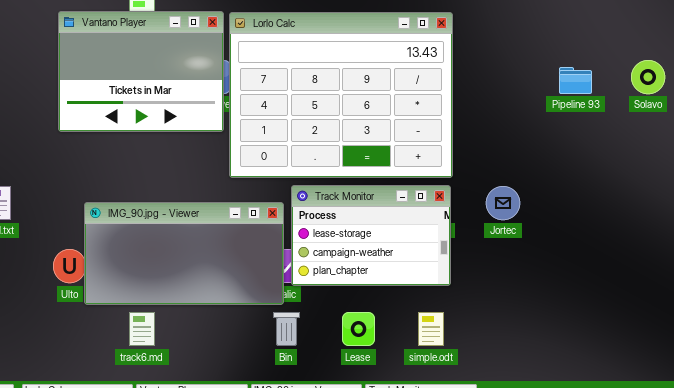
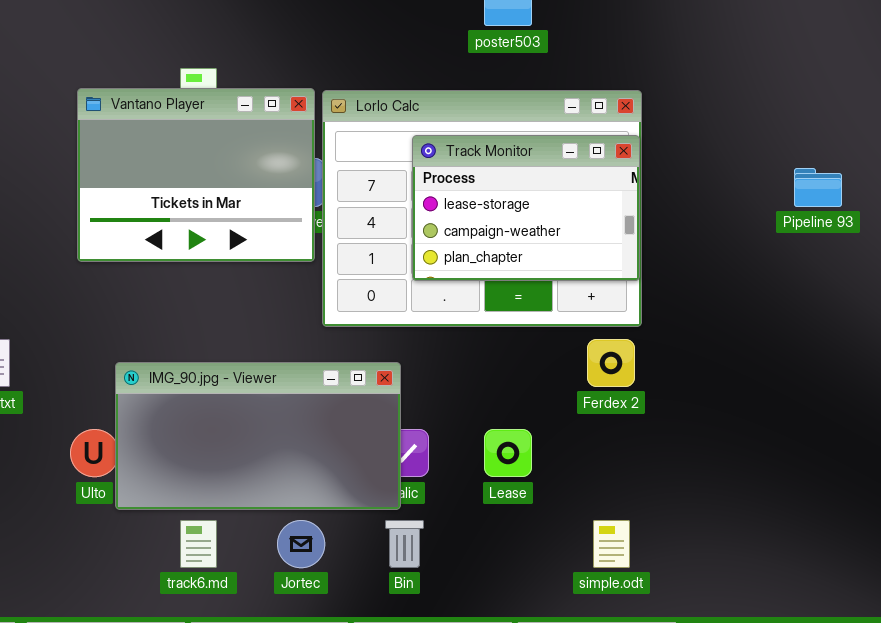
Track Monitor: [291,185,451,286] -> [412,135,640,281], moved
Jortec: [486,186,520,220] -> [277,520,325,568], moved
Lease: [342,312,375,346] -> [484,429,532,477], moved

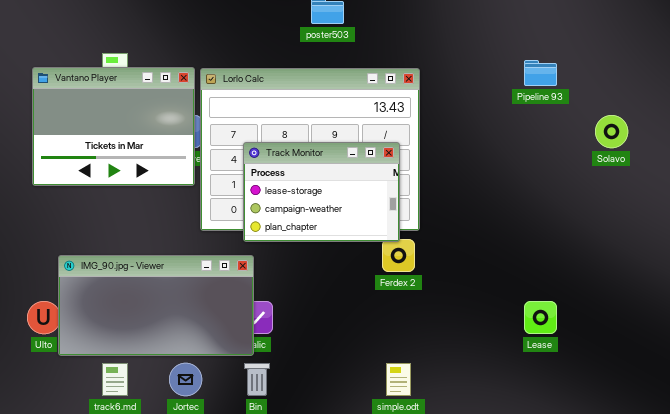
Track Monitor: [412,135,640,281] -> [243,142,400,242], moved
Pipeline 93: [794,168,842,207] -> [524,60,557,86], moved
Lease: [484,429,532,477] -> [524,301,557,334], moved

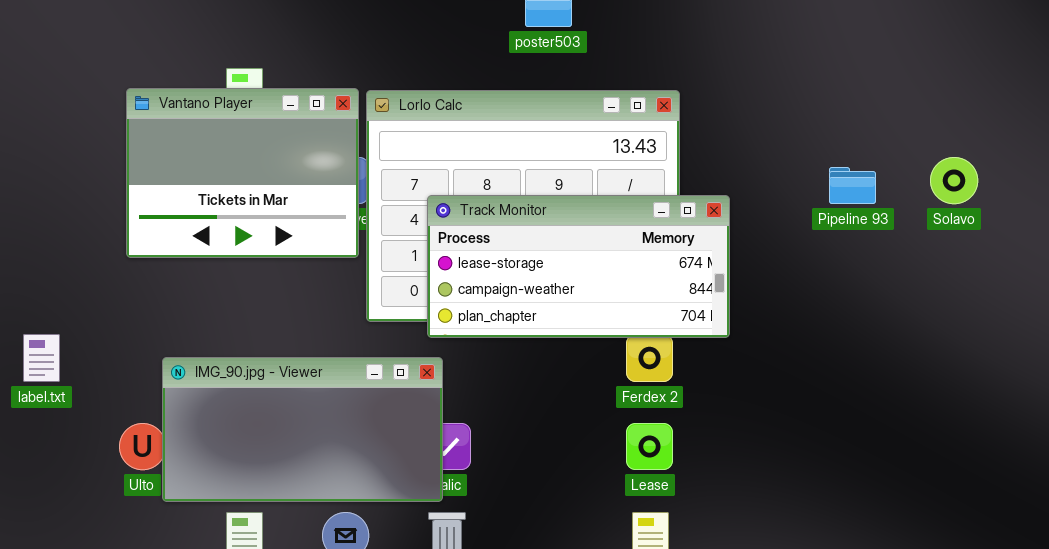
Pipeline 93: [524,60,557,86] -> [829,167,876,204], moved
Track Monitor: [243,142,400,242] -> [427,195,730,338], resized
Lease: [524,301,557,334] -> [626,423,673,470], moved

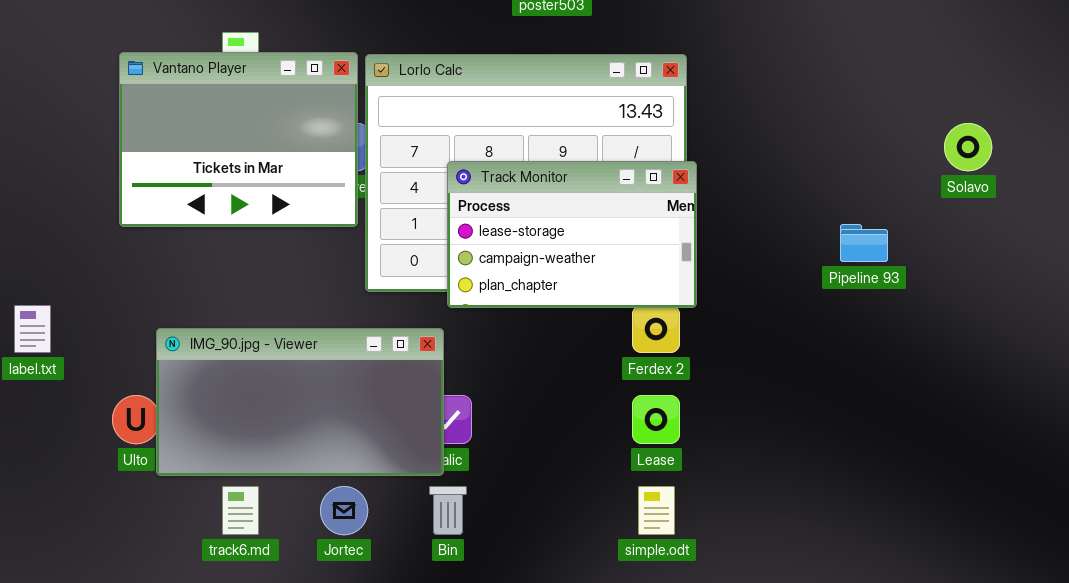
Pipeline 93: [829,167,876,204] -> [840,224,888,262], moved
Track Monitor: [427,195,730,338] -> [447,161,697,308], moved, resized

